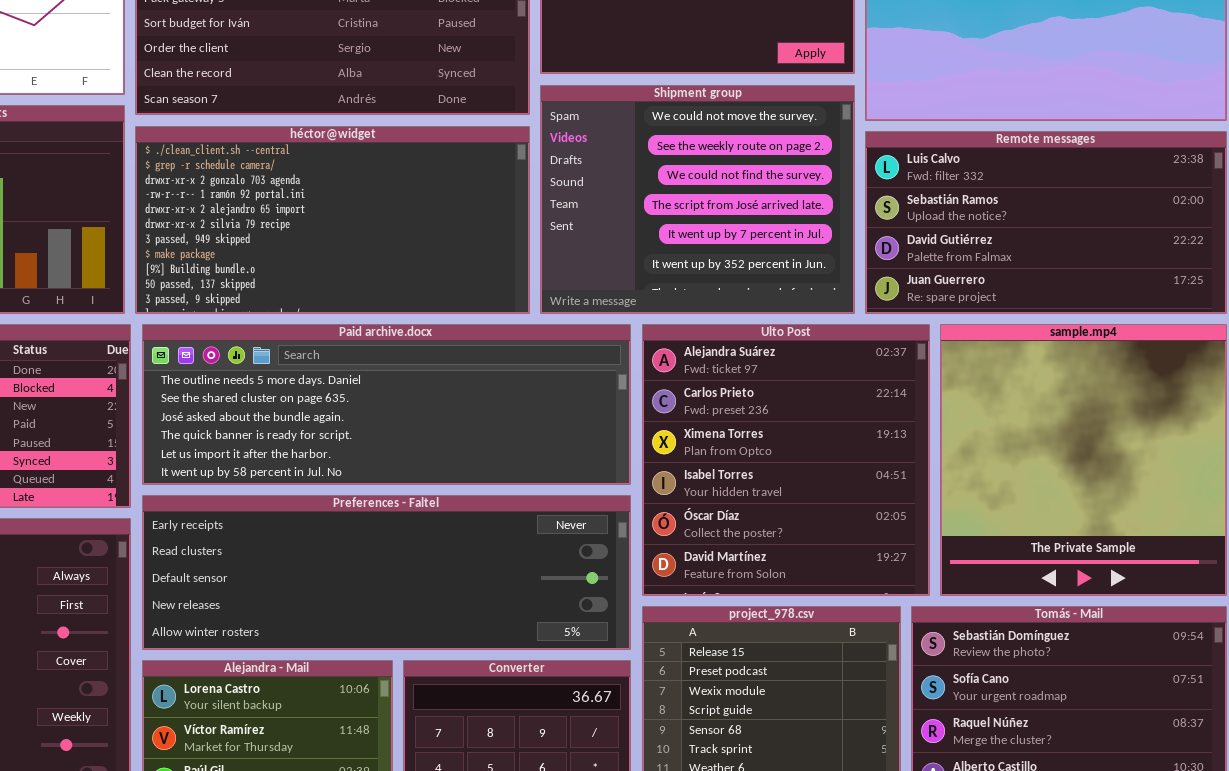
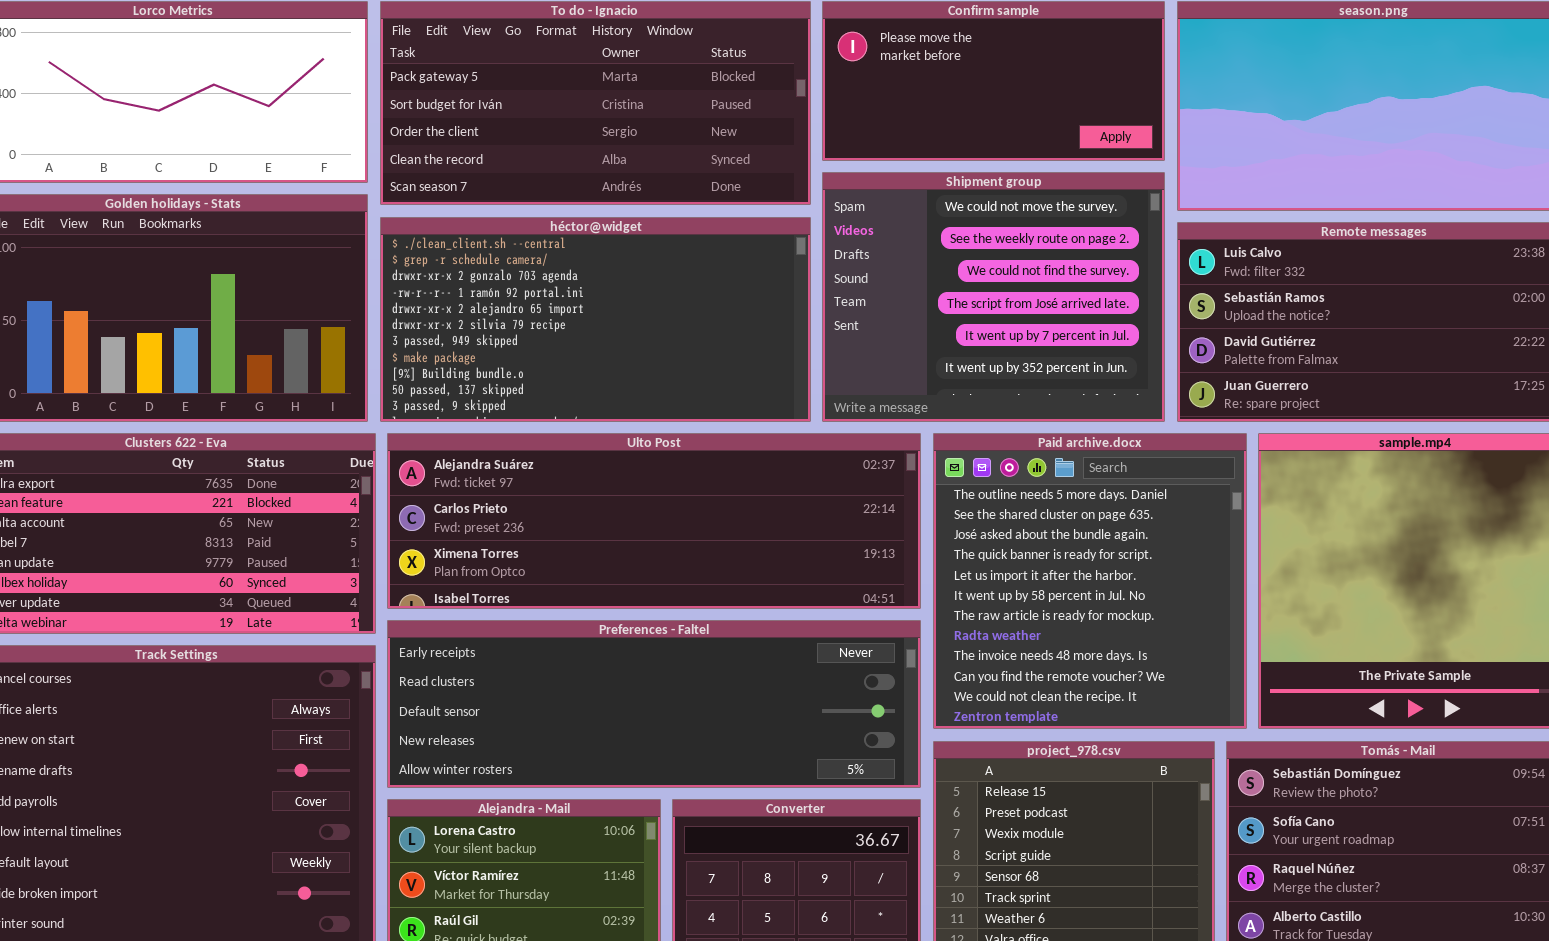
Paid archive.docx: [142,324,631,485] -> [933,433,1247,729], moved, resized
Ulto Post: [642,324,930,596] -> [387,433,921,609], moved, resized

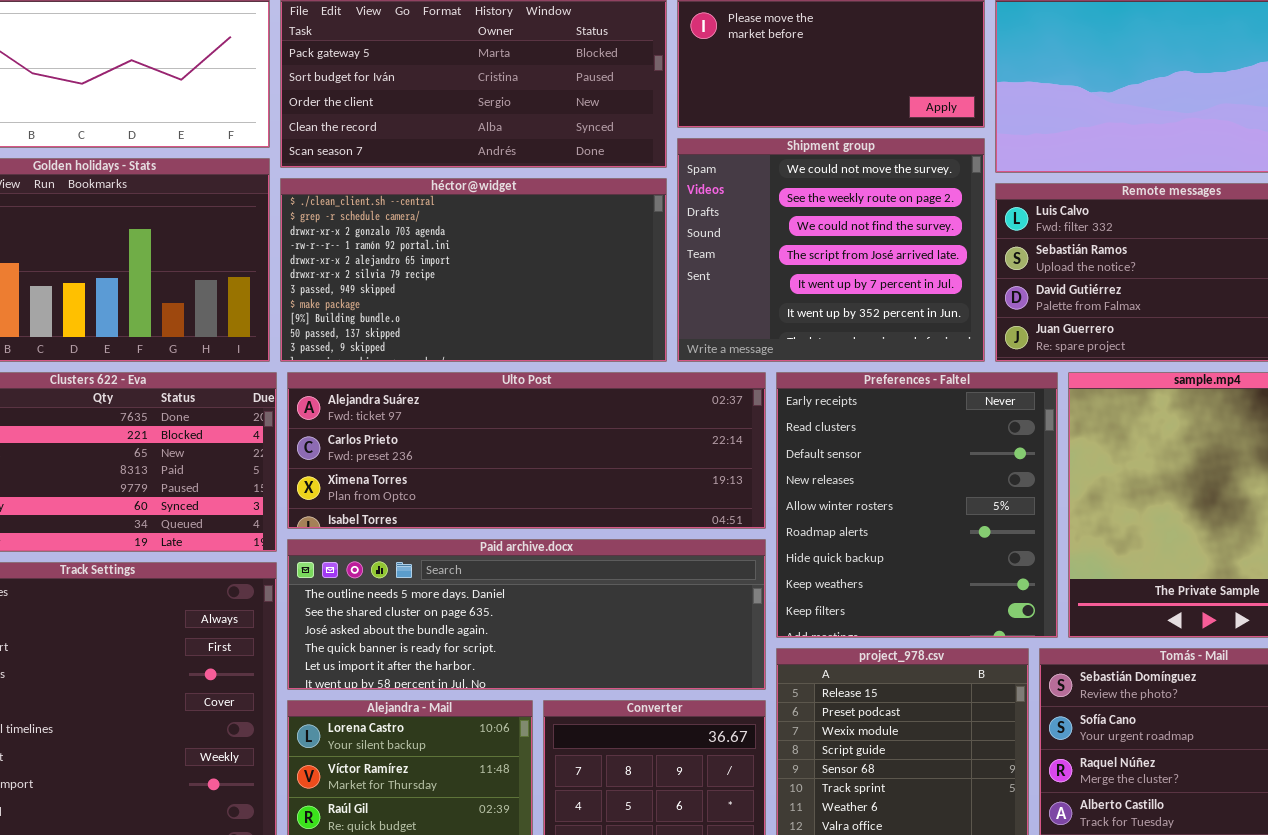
Paid archive.docx: [933,433,1247,729] -> [287,539,766,690], moved, resized
Preferences - Faltel: [387,620,921,788] -> [776,372,1058,638], moved, resized

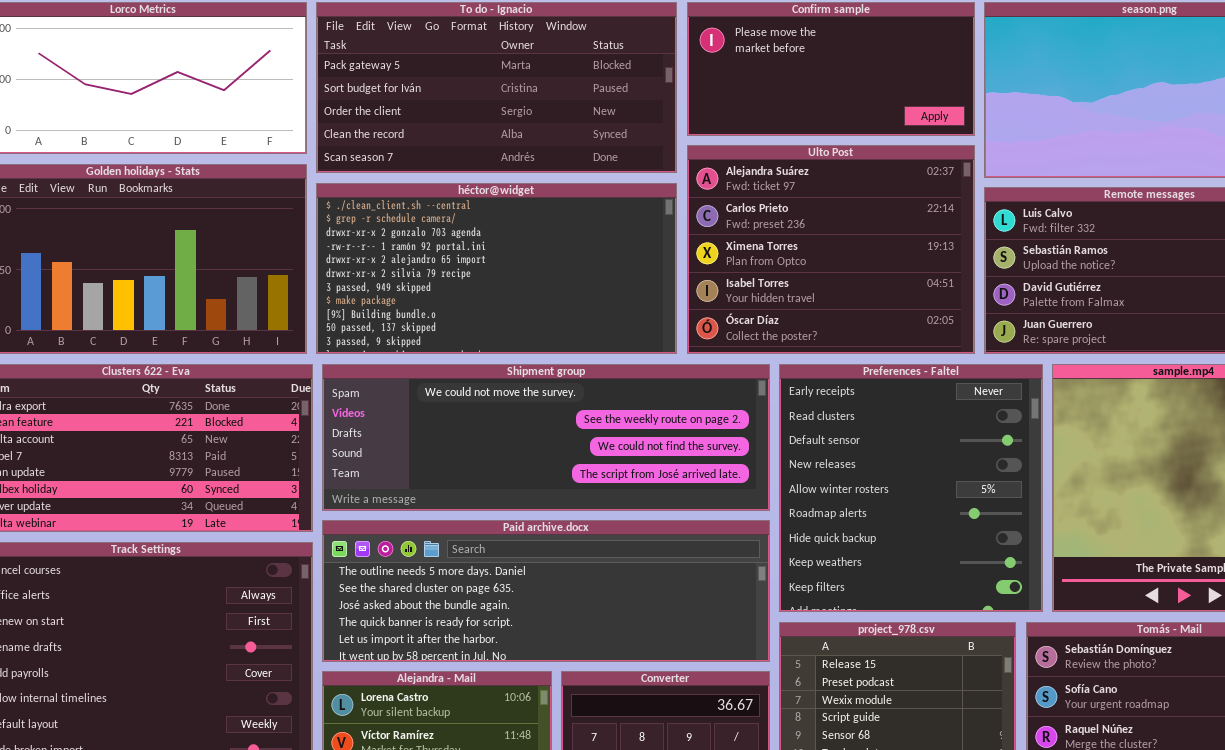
Shipment group: [677,138,985,362] -> [322,364,770,511], moved, resized
Ulto Post: [287,372,766,529] -> [687,145,975,354], moved, resized

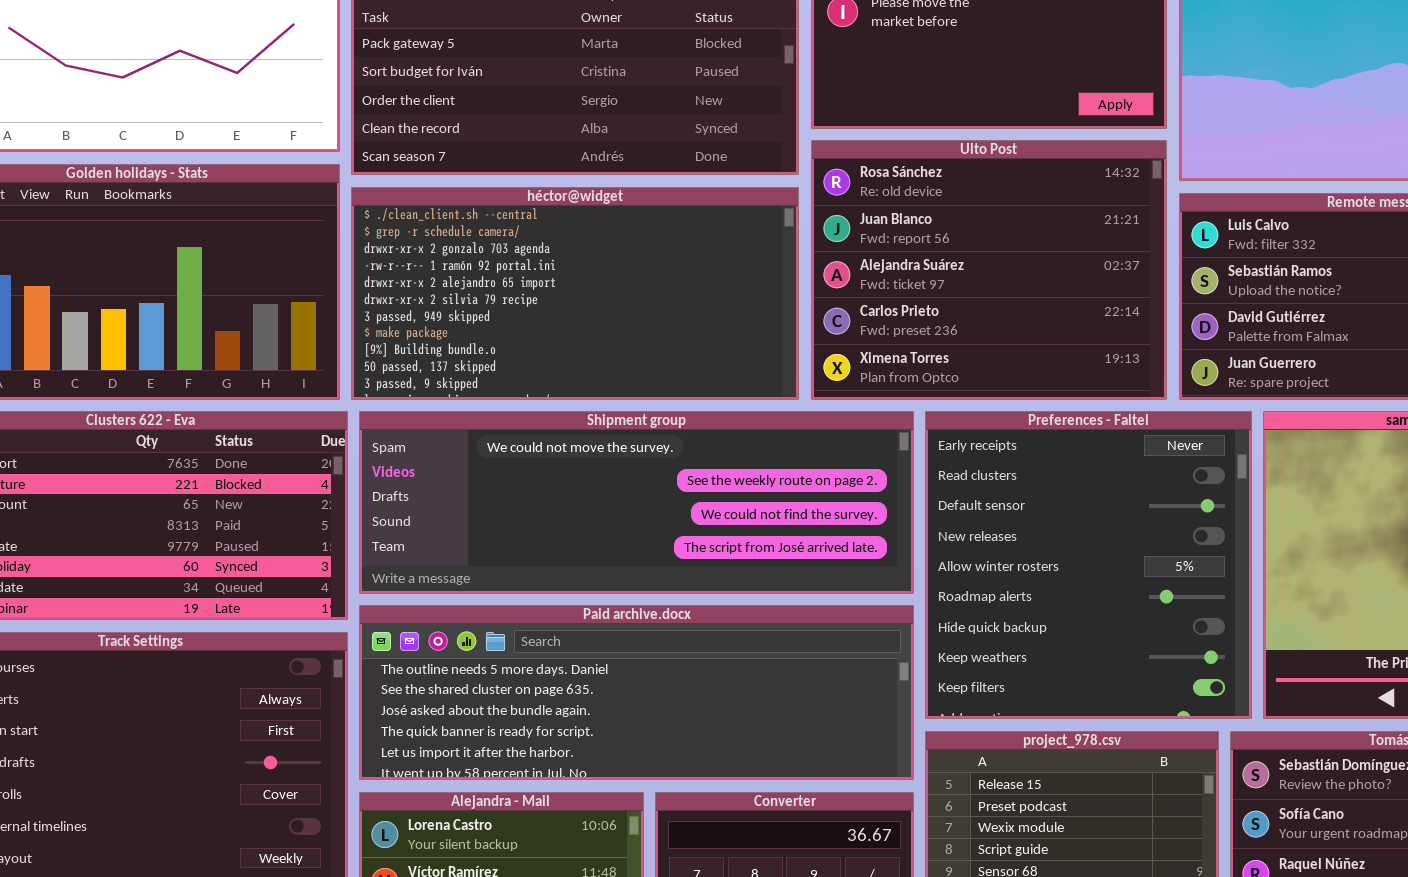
Ulto Post: [687,145,975,354] -> [811,140,1167,400], scrolled up 2 rows

